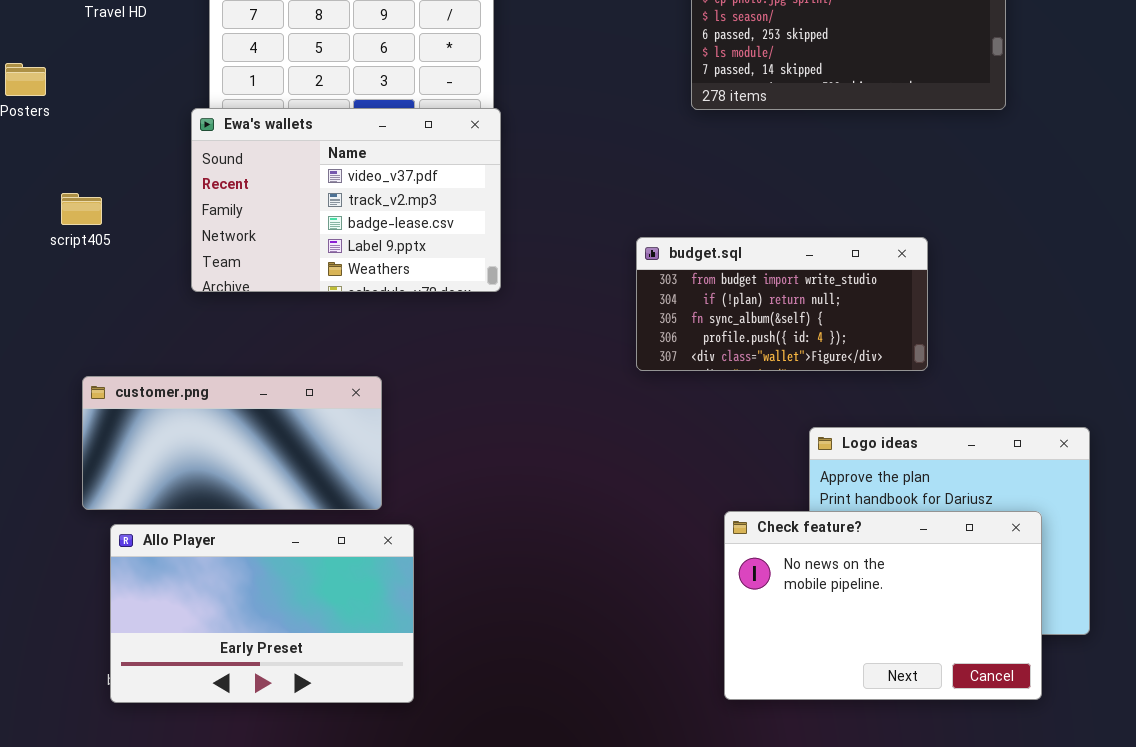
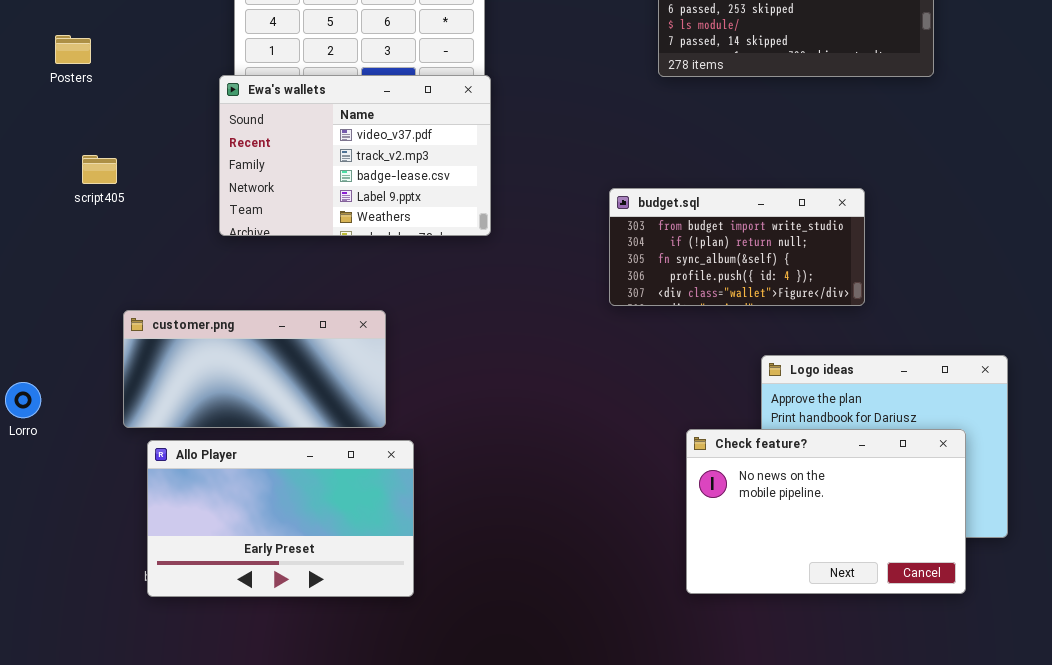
script405: [61,193,102,225] -> [82,155,117,184], moved

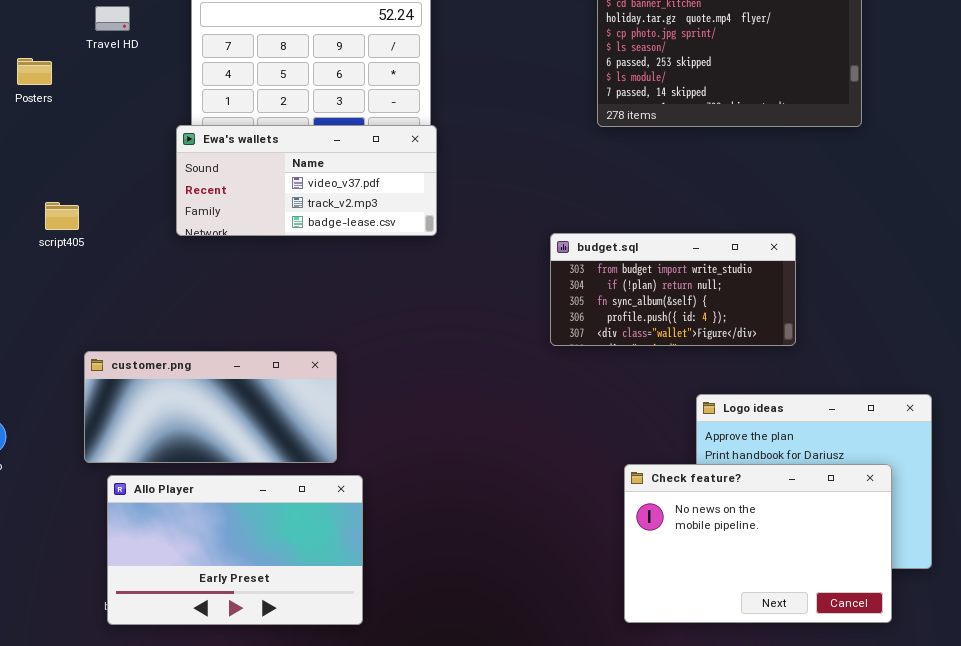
Posters: [55,35,91,64] -> [17,58,52,85], moved
Ewa's wallets: [219,75,491,236] -> [176,125,437,236], resized

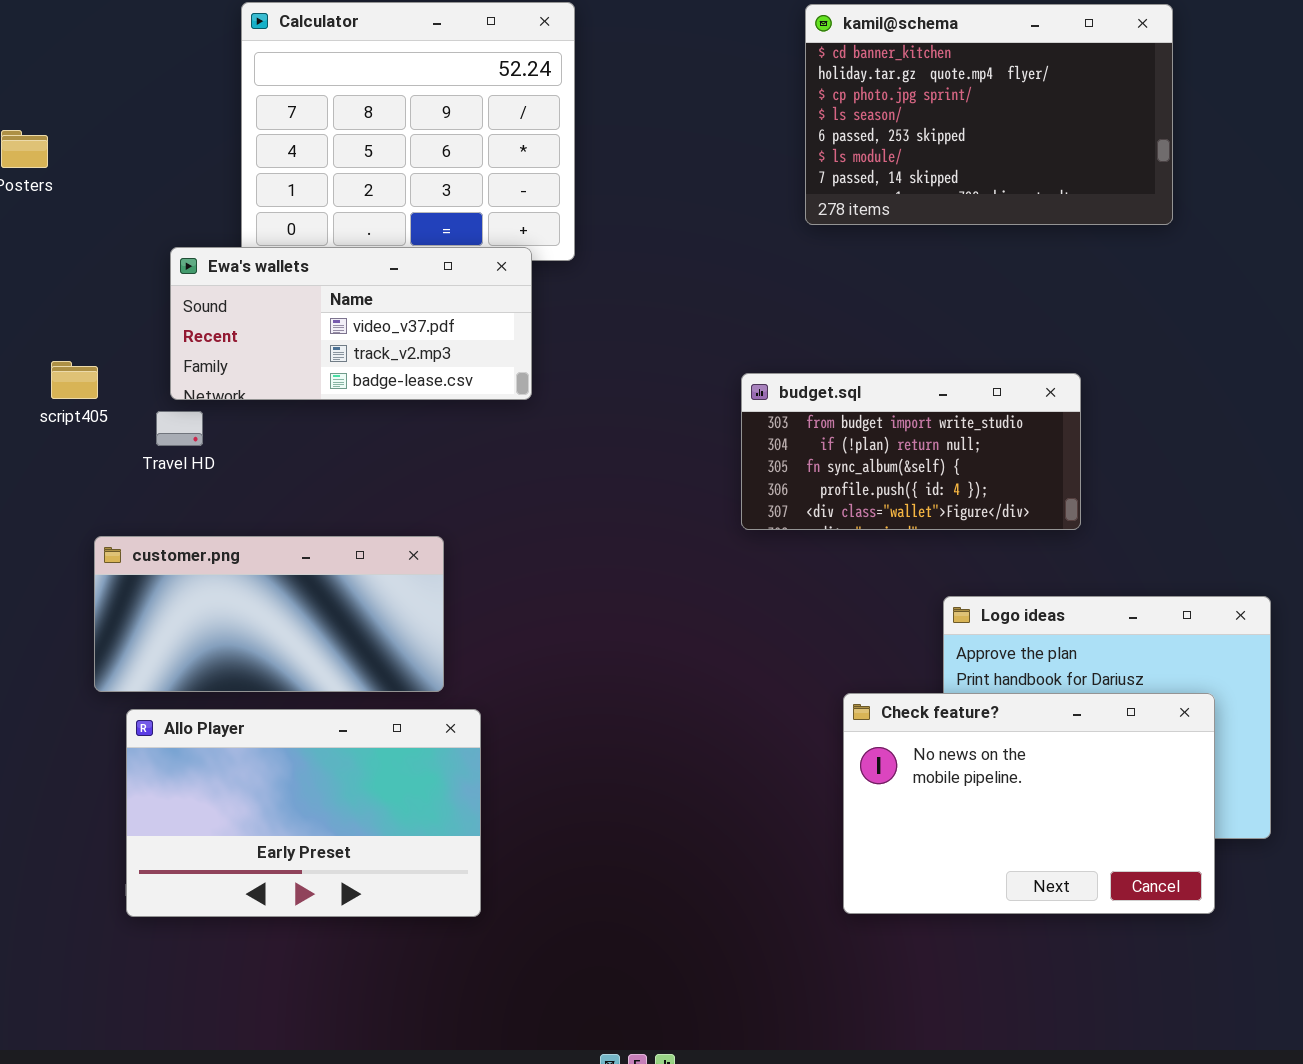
Travel HD: [95,6,130,31] -> [156,411,203,446], moved
Ewa's wallets: [176,125,437,236] -> [170,247,532,400], moved
script405: [45,202,79,230] -> [51,361,98,399], moved

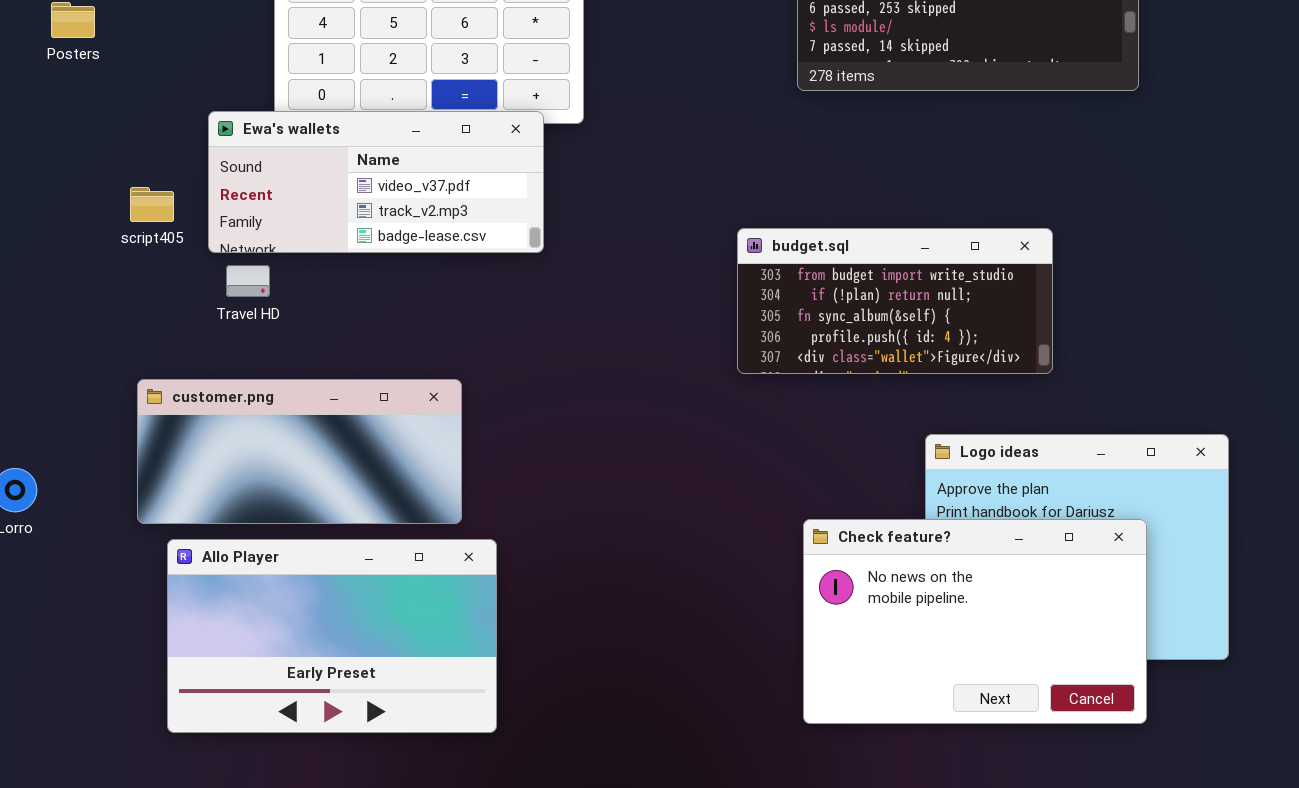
script405: [51,361,98,399] -> [130,187,174,222], moved
Travel HD: [156,411,203,446] -> [226,265,270,297], moved
Check feature?: [843,693,1215,914] -> [803,519,1147,724], moved

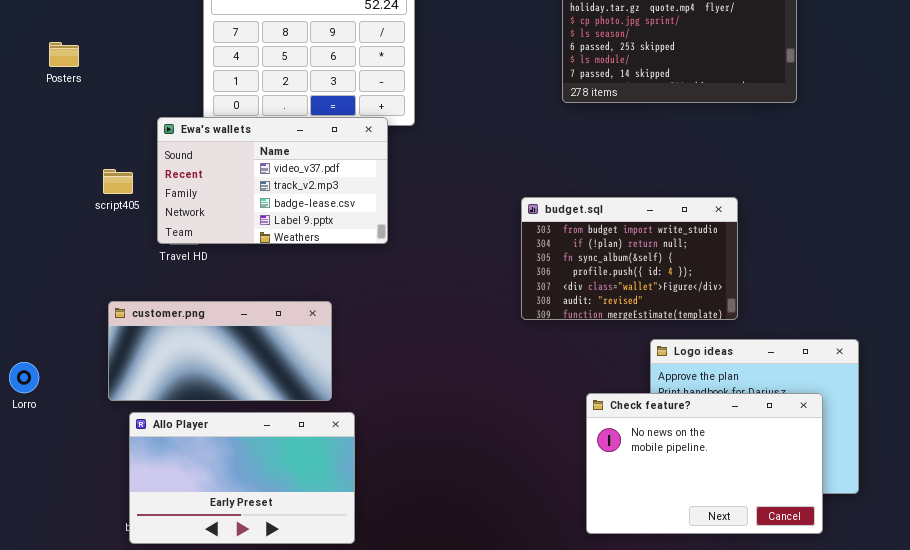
Ewa's wallets: [208,111,544,253] -> [157,117,388,244], resized
budget.sql: [737,228,1053,374] -> [521,197,738,320], resized
Check feature?: [803,519,1147,724] -> [586,393,823,534], moved

